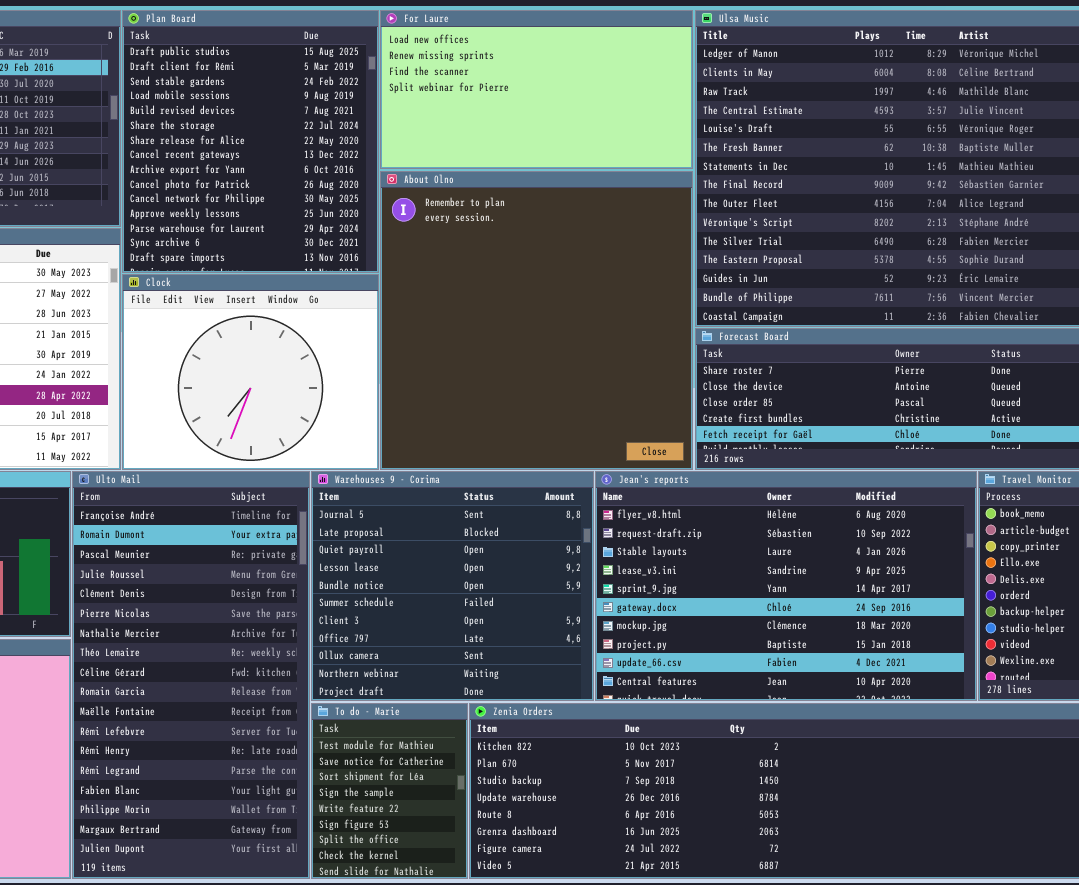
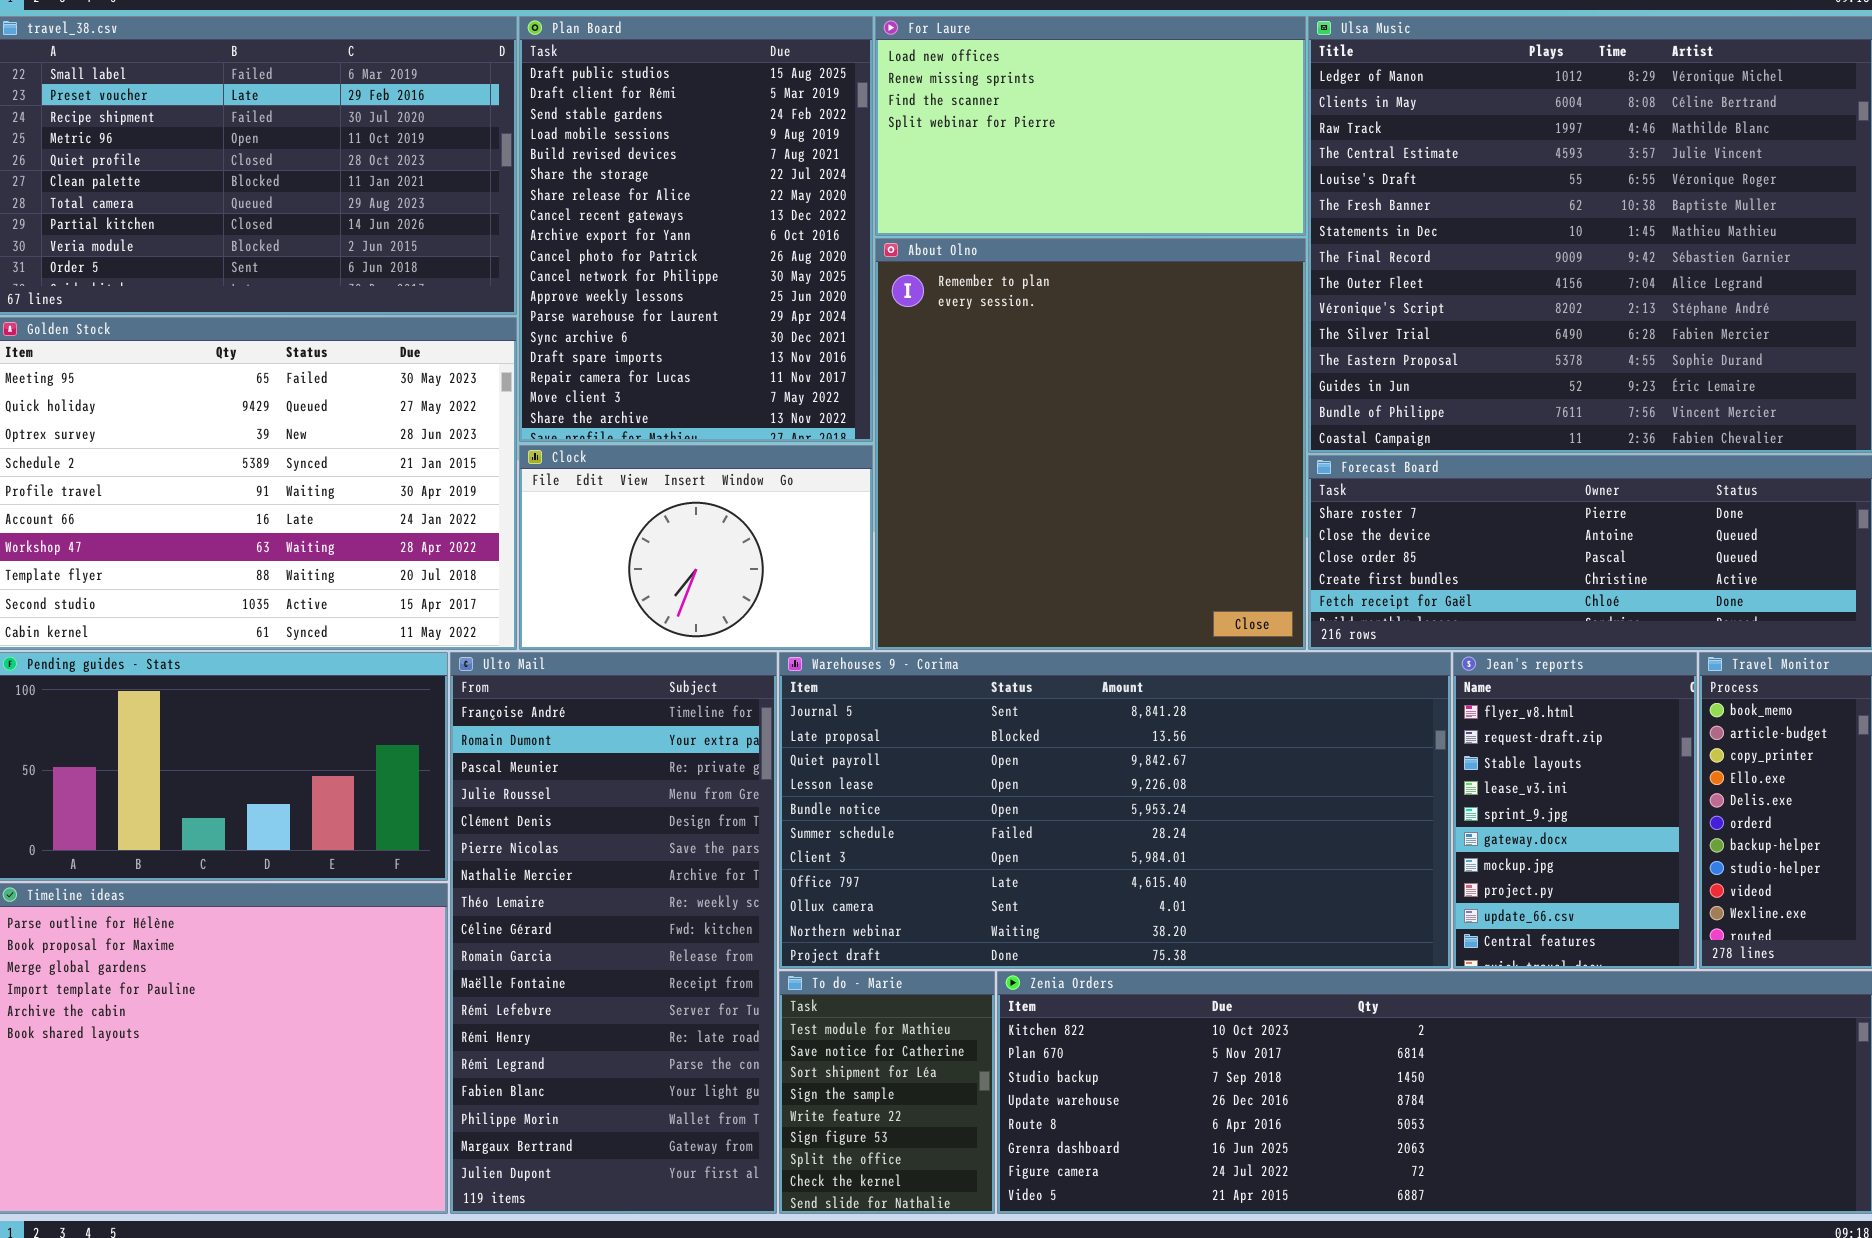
Plan Board: [122,10,379,273] -> [519,16,873,442], resized
Clock: [122,274,379,470] -> [519,445,873,650], resized
Warehouses 9 - Corima: [311,471,594,701] -> [779,652,1451,969], resized
Jean's reports: [595,471,977,701] -> [1453,652,1697,969], resized

